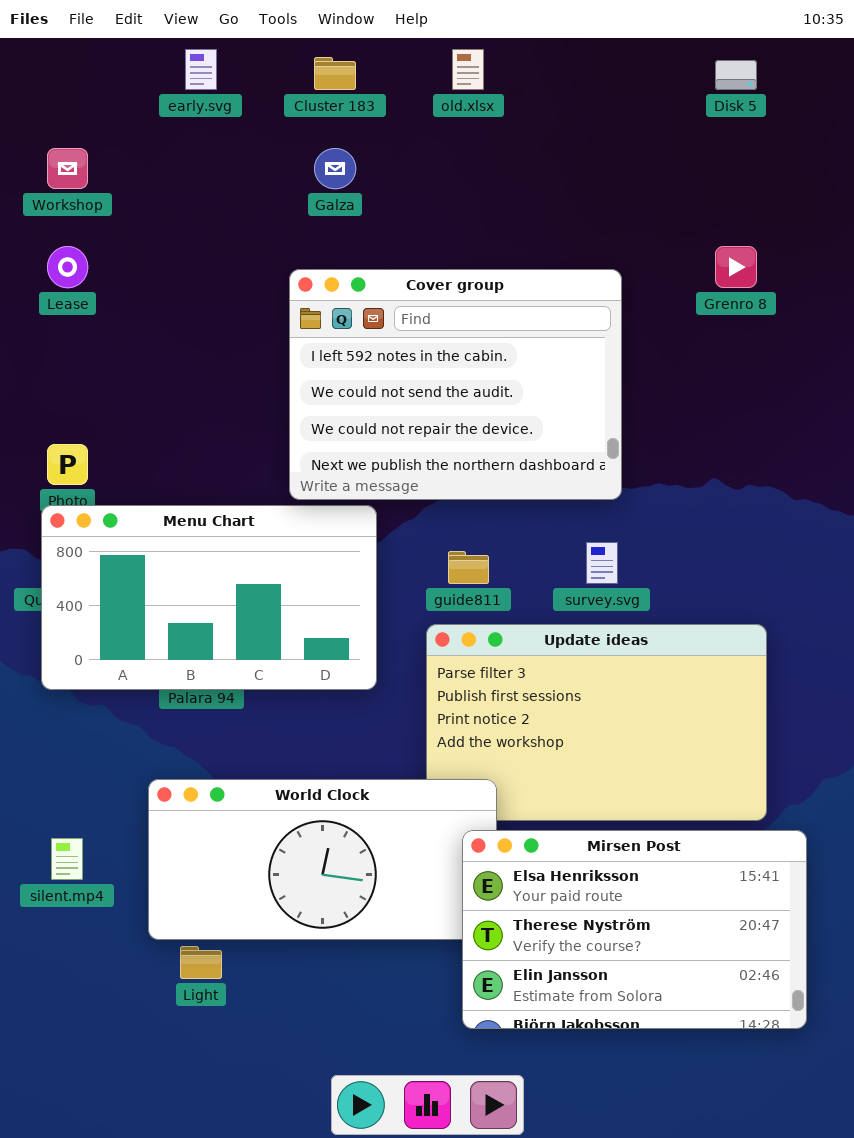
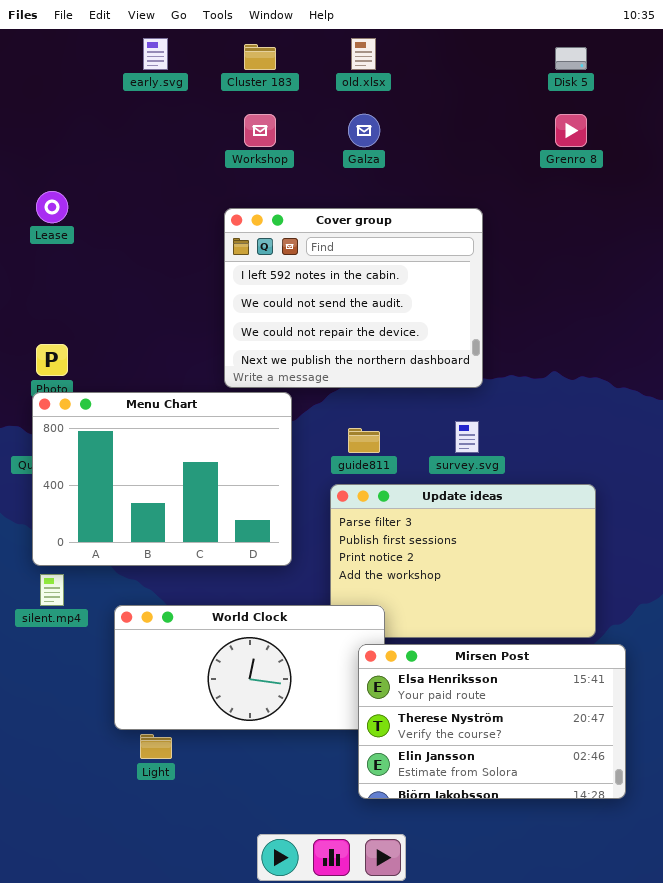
Workshop: [47,148,88,189] -> [244,114,276,147], moved
Galza: [314,148,356,189] -> [348,114,380,147], moved
Grenro 8: [715,246,757,288] -> [555,114,587,147], moved
Menu Chart: [41,505,377,690] -> [32,392,292,566], resized
silent.mp4: [51,838,83,880] -> [40,574,64,606], moved

